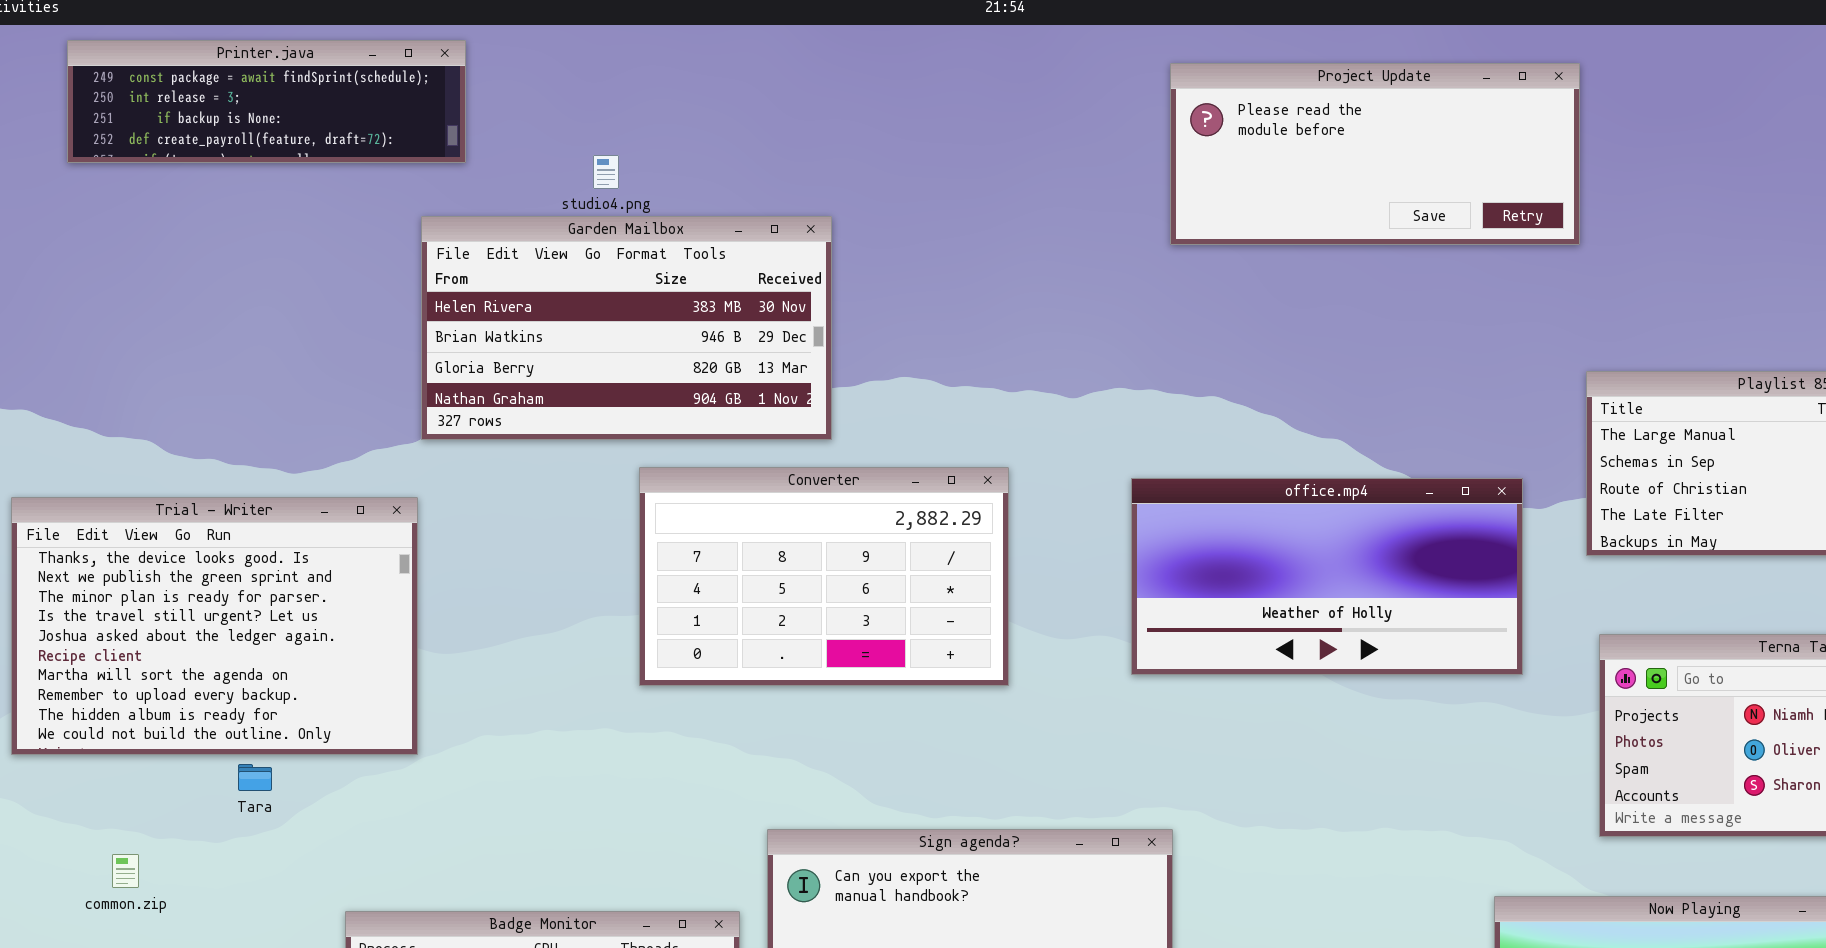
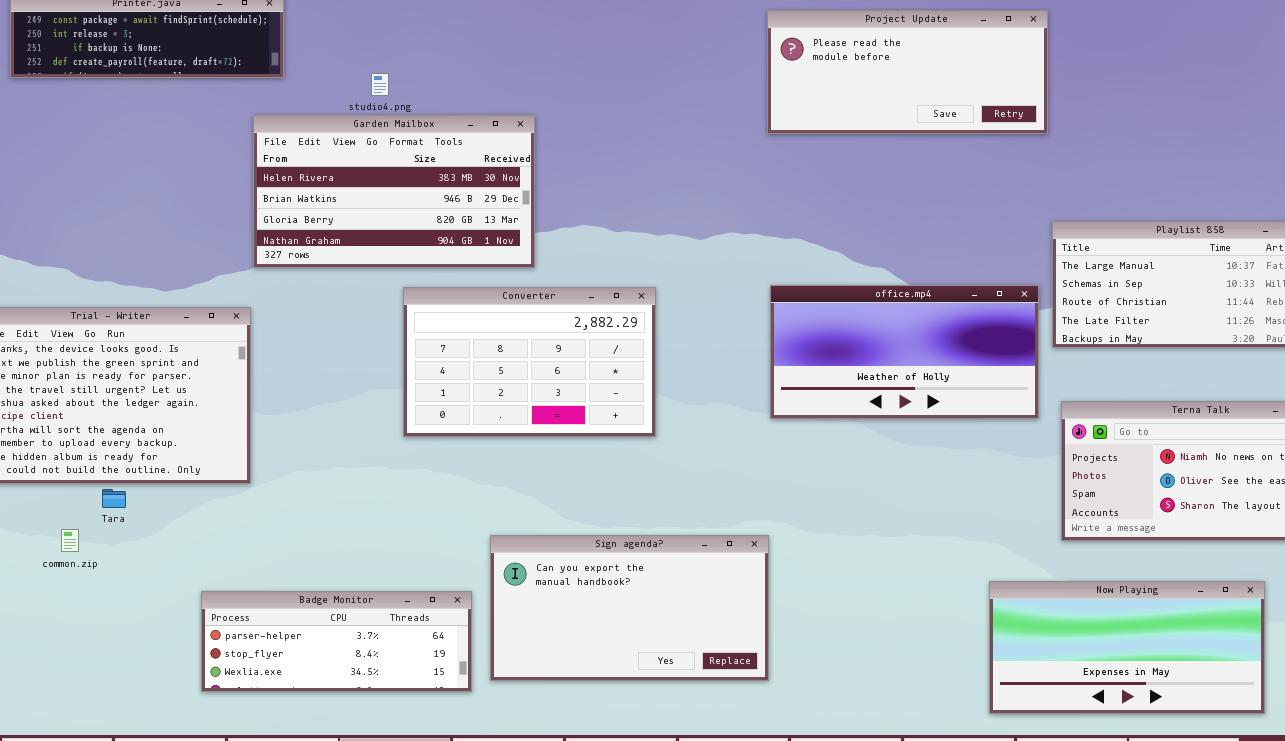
office.mp4: [1131,478,1523,675] -> [770,285,1039,419], moved
Tara: [238,764,272,791] -> [102,489,126,508], moved
common.zip: [112,854,139,888] -> [61,529,79,552], moved

